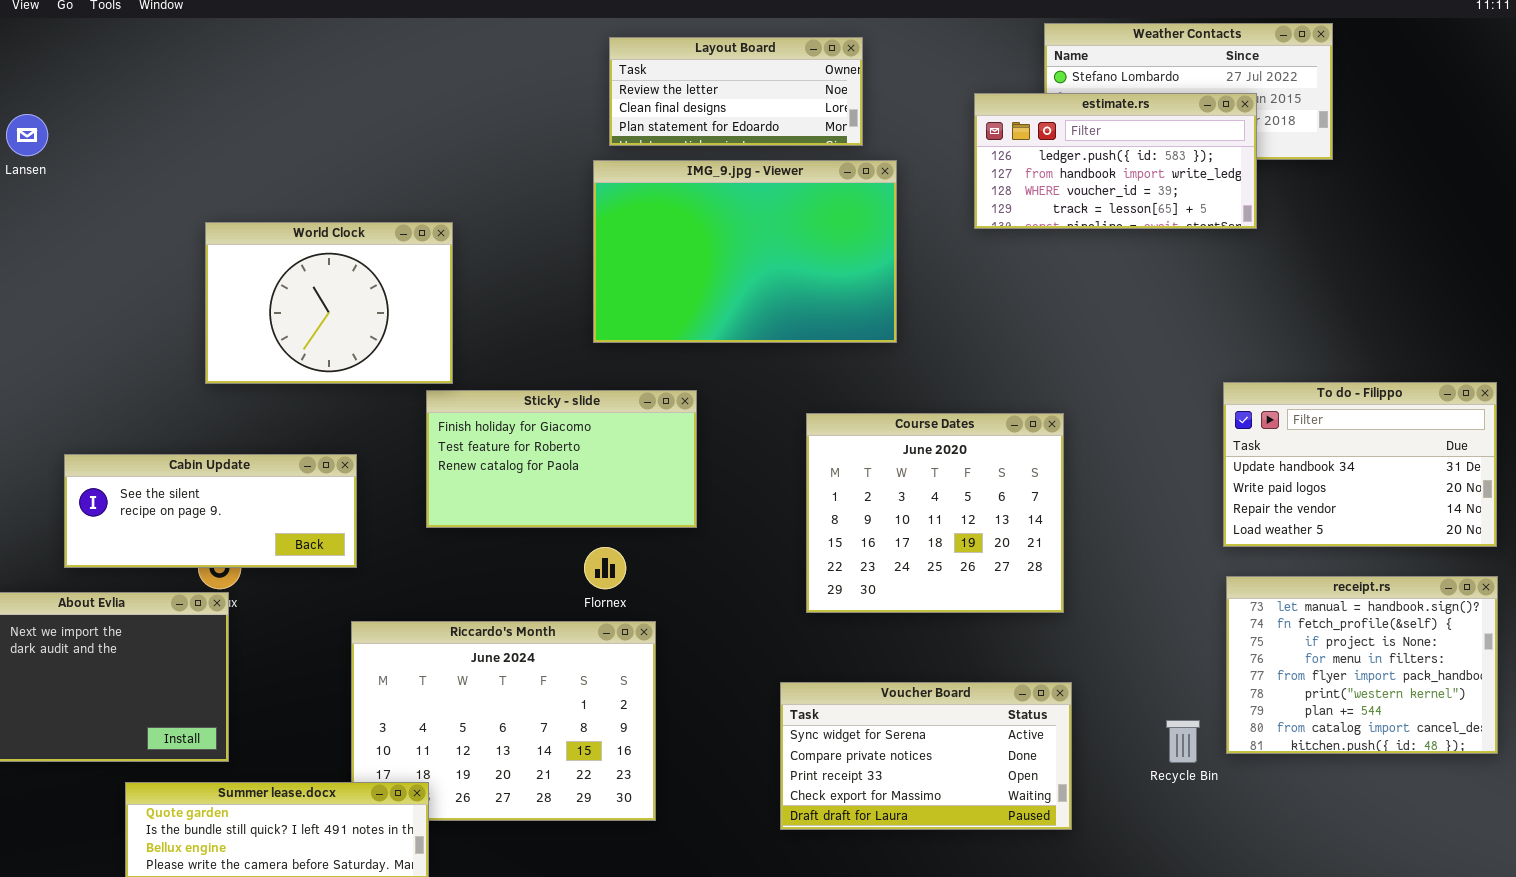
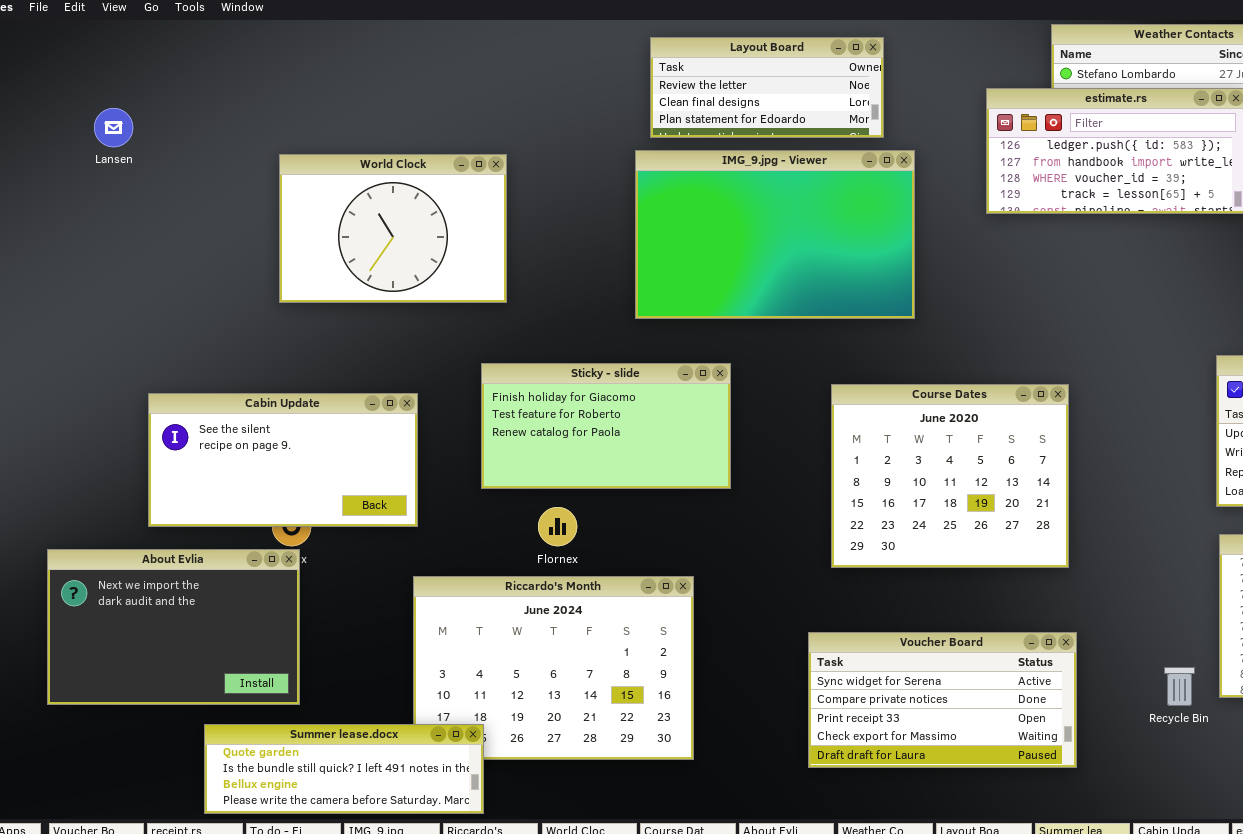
World Clock: [205,222,453,384] -> [279,154,507,303], moved
Cabin Update: [64,454,357,568] -> [148,393,418,527], resized
Flornex: [584,547,626,589] -> [538,507,577,546], moved

